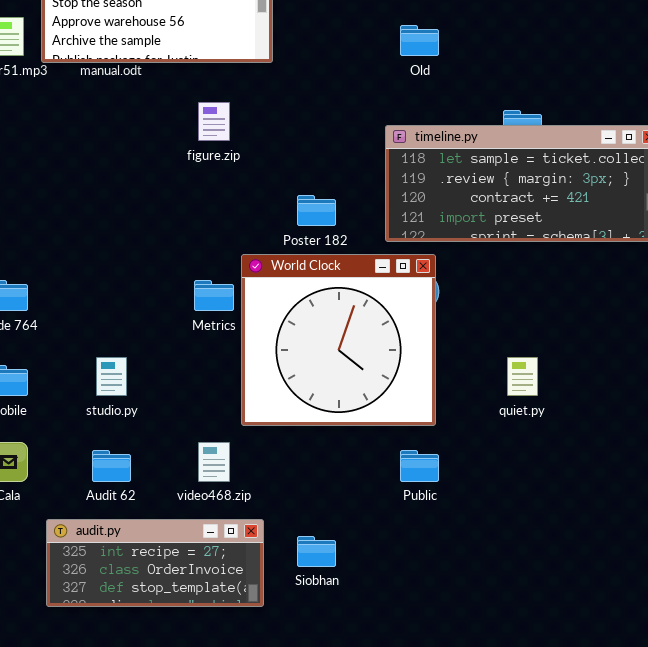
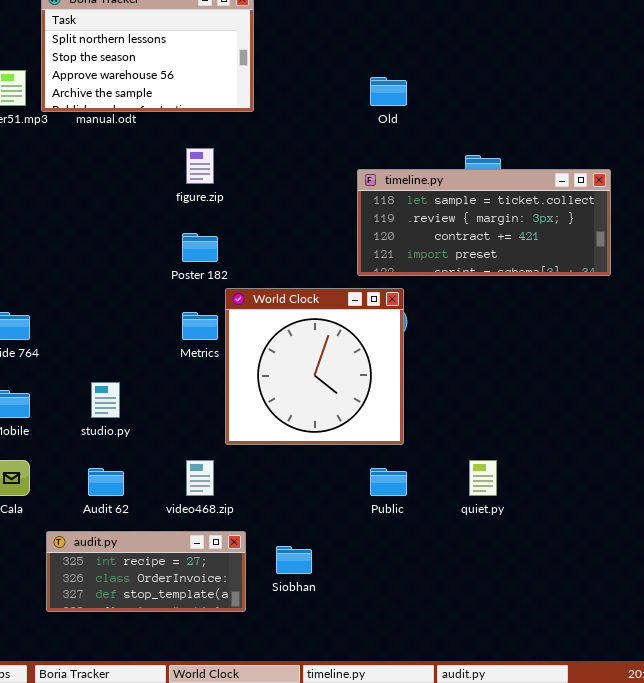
Poster 182: [297,195,336,226] -> [182,233,218,262], moved
quiet.py: [507,357,538,396] -> [469,460,497,496], moved

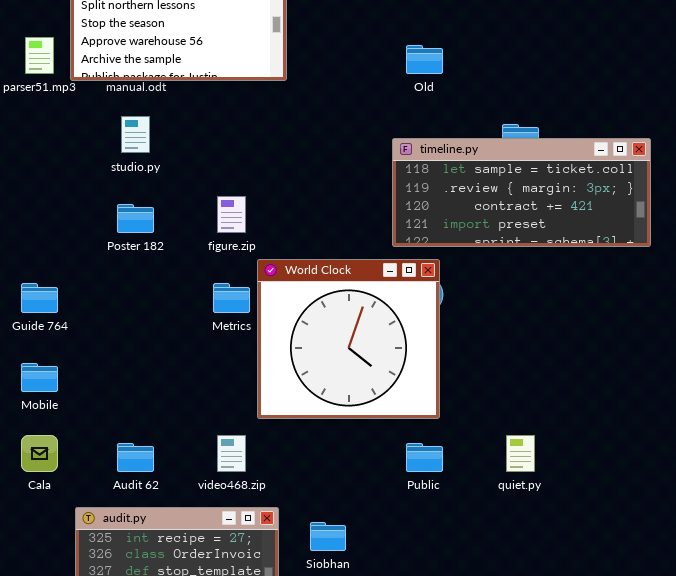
figure.zip: [186,148,214,184] -> [217,196,246,233], moved
Poster 182: [182,233,218,262] -> [117,204,154,233], moved
studio.py: [91,382,120,418] -> [121,116,150,153], moved

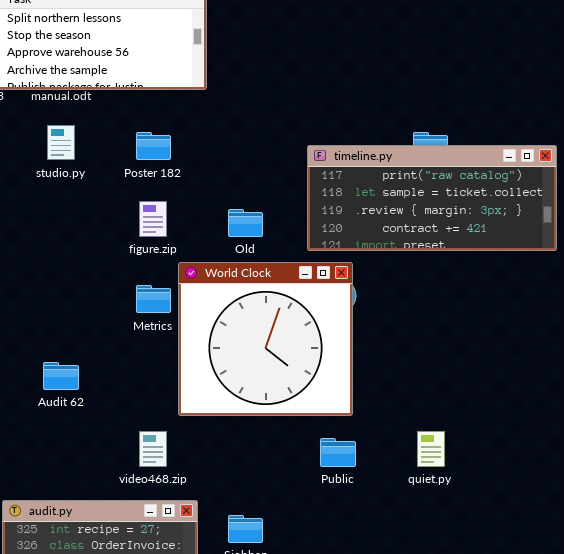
Old: [406,45,443,74] -> [228,209,263,237], moved
timeline.py: [392,138,651,247] -> [307,145,557,251], scrolled up 1 row
Poster 182: [117,204,154,233] -> [136,132,171,160], moved
Audit 62: [117,443,154,472] -> [43,362,79,390], moved

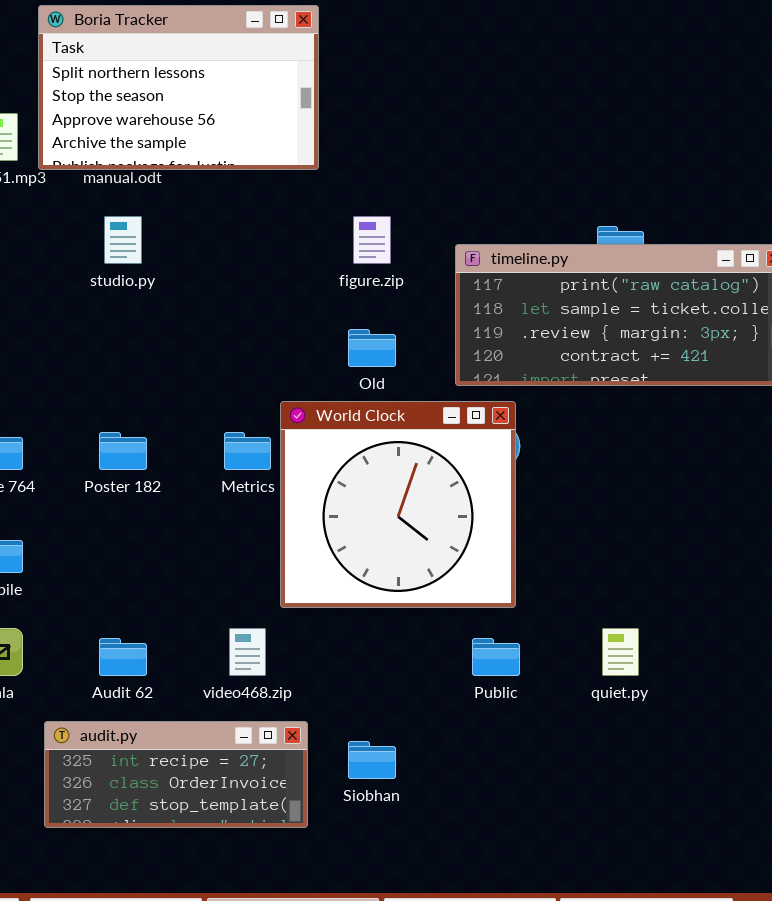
Poster 182: [136,132,171,160] -> [99,432,147,470], moved
figure.zip: [139,201,167,237] -> [353,216,391,264], moved
Audit 62: [43,362,79,390] -> [99,638,147,676], moved

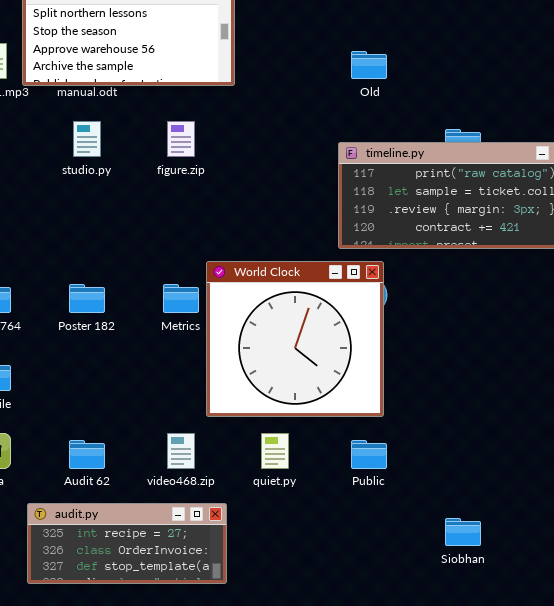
figure.zip: [353,216,391,264] -> [167,121,195,157], moved
Old: [348,329,396,367] -> [351,51,387,79], moved
quiet.py: [602,628,639,676] -> [261,433,289,469], moved
Siobhan: [348,741,396,779] -> [445,518,481,546], moved

